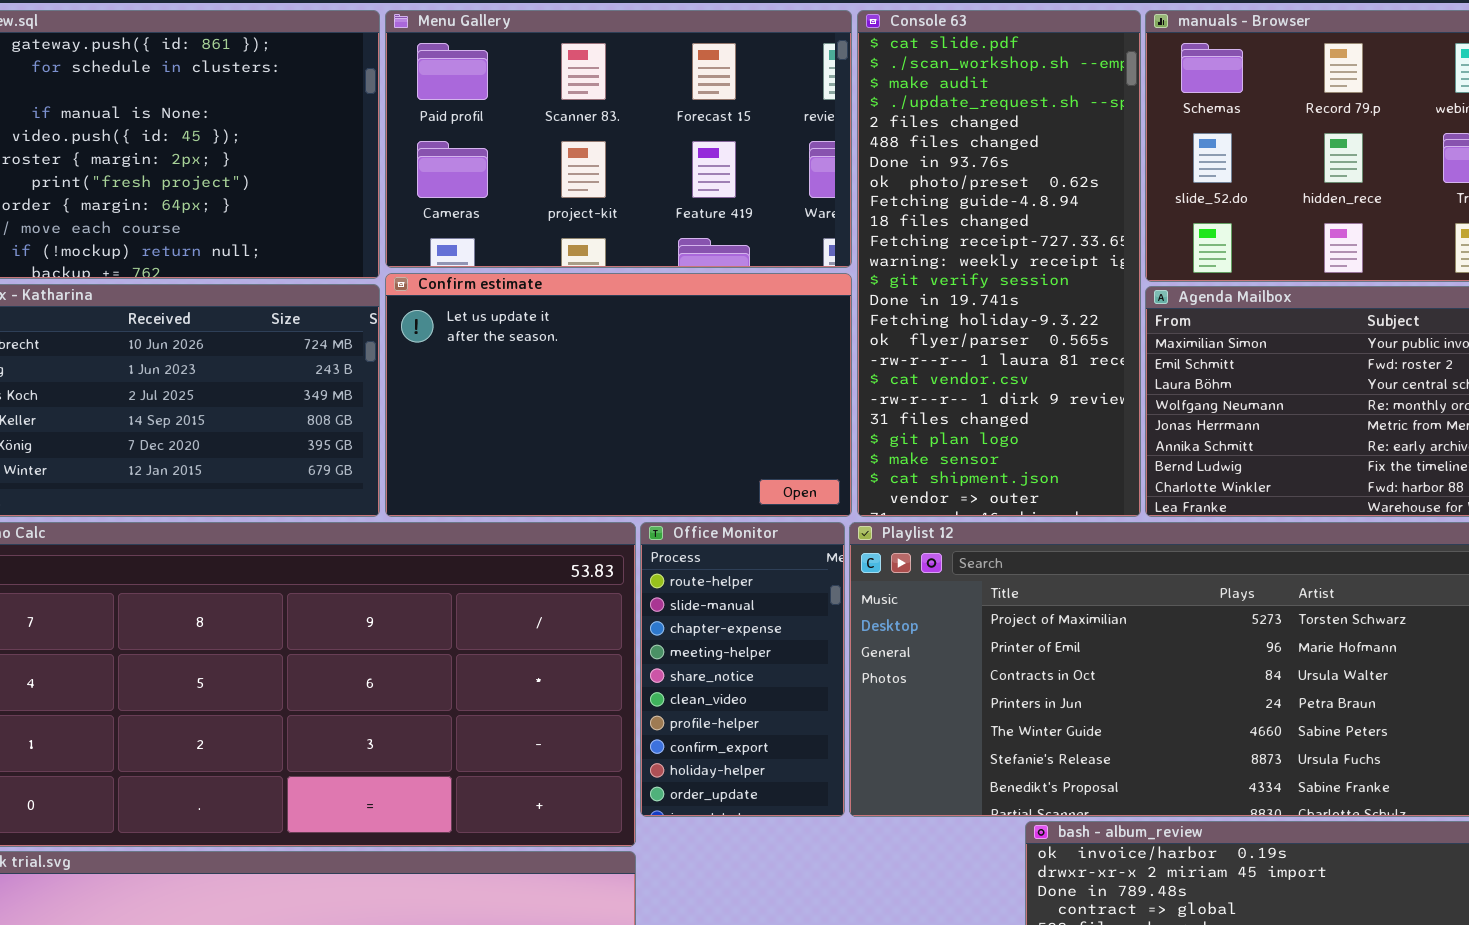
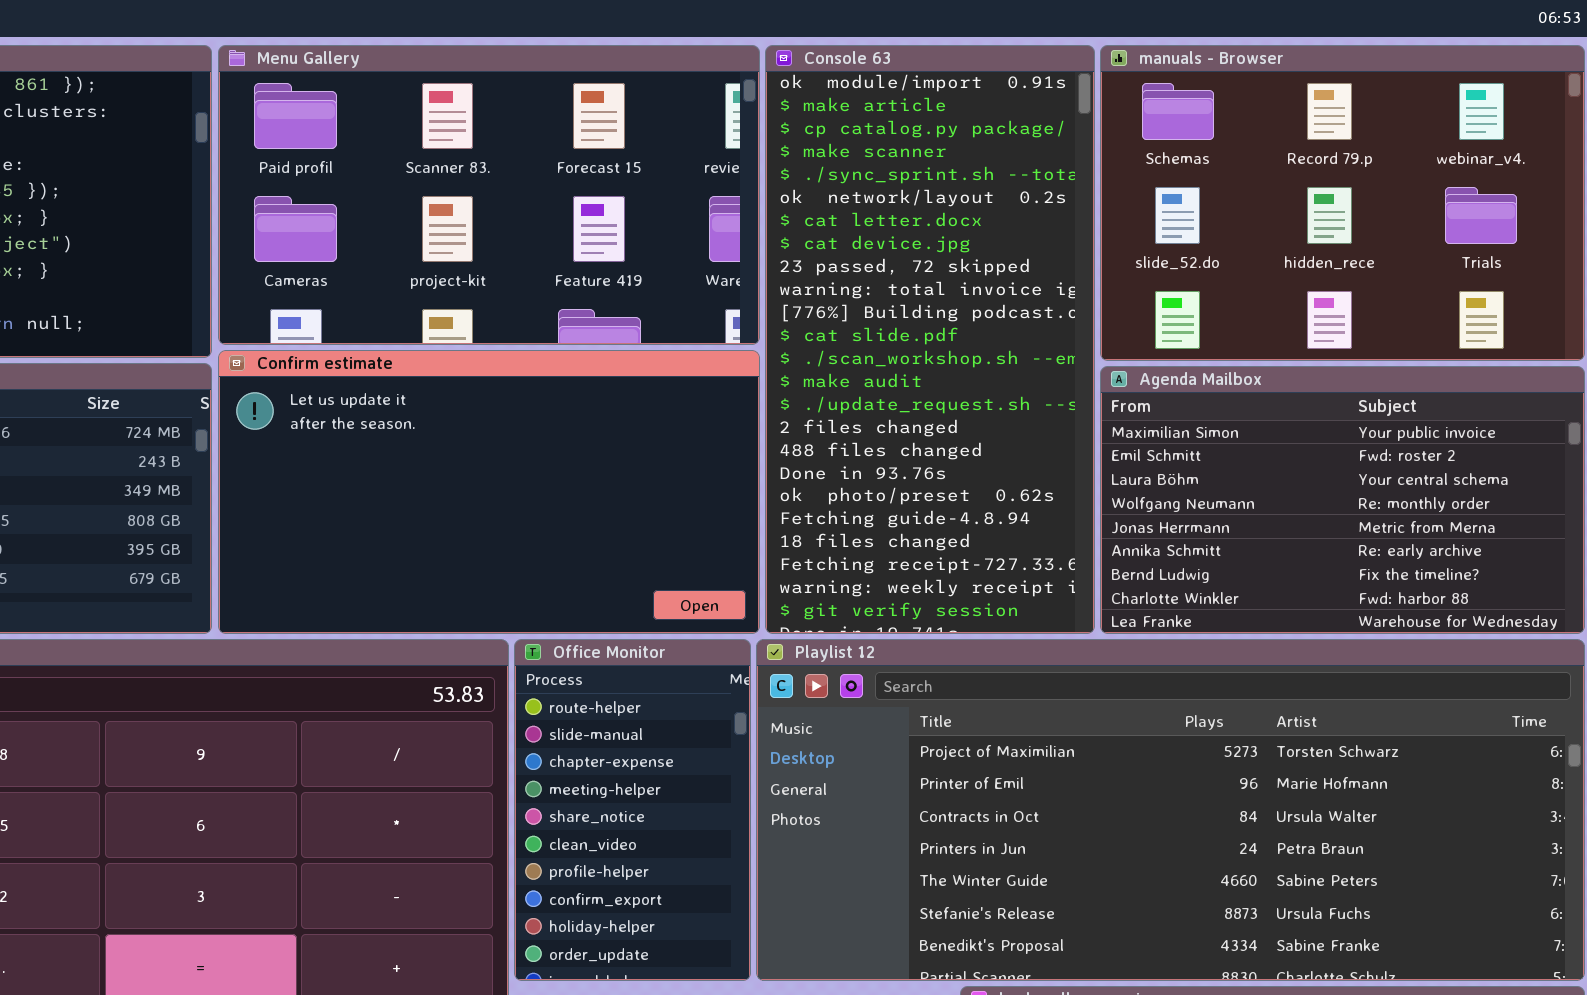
Console 63: [857,10,1141,517] -> [765,45,1095,634], scrolled up 11 rows

